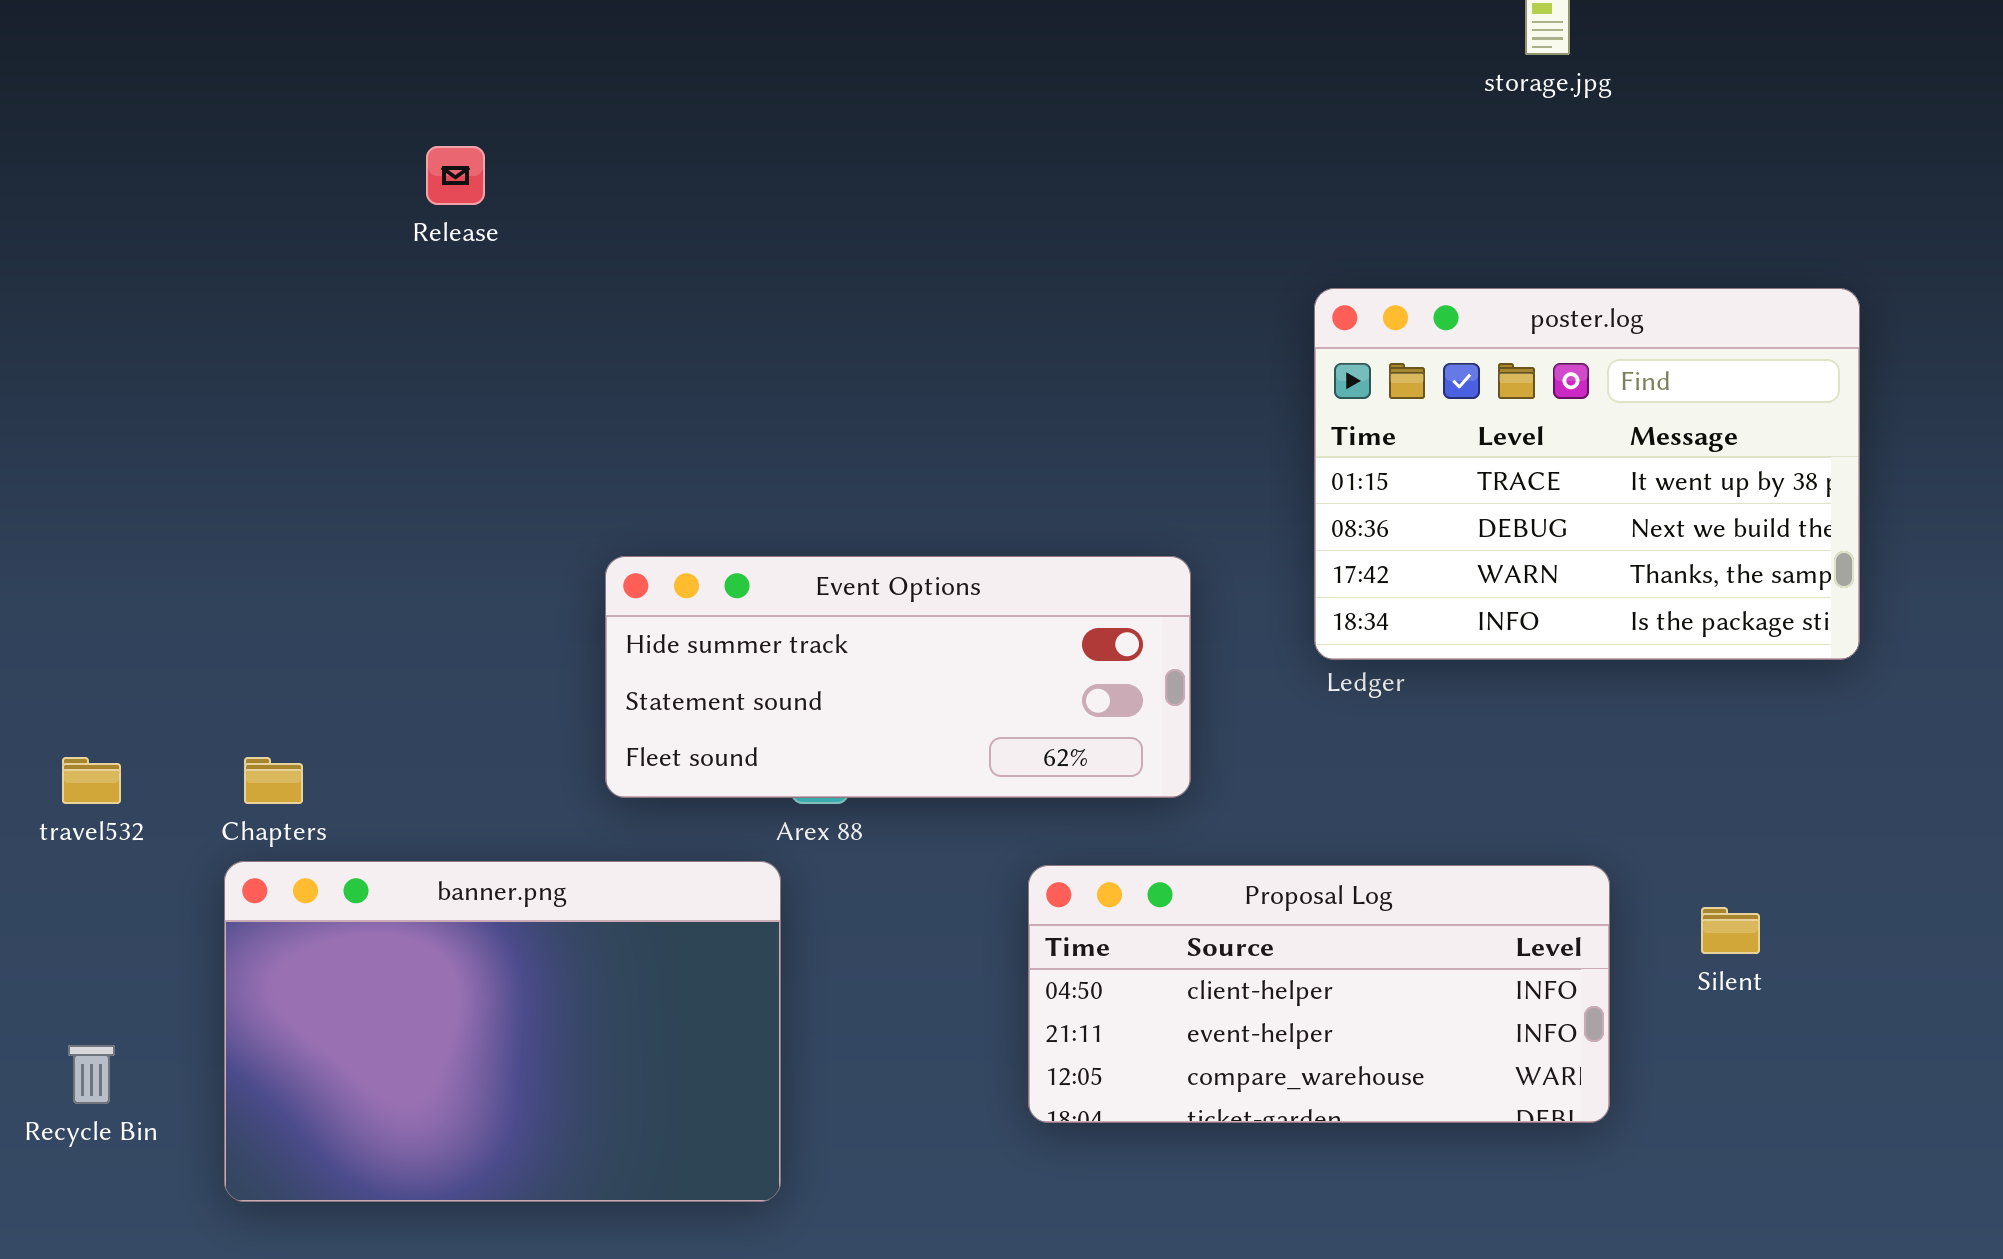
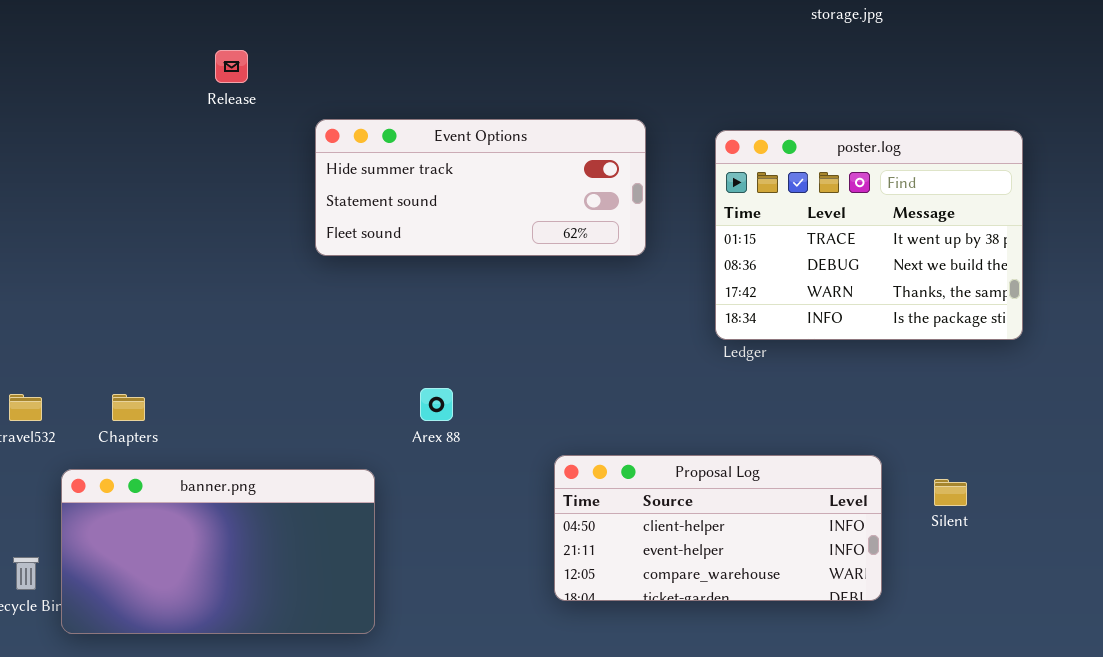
Event Options: [605,556,1191,798] -> [315,119,646,256], moved
banner.png: [224,861,781,1202] -> [61,469,375,634], moved, resized

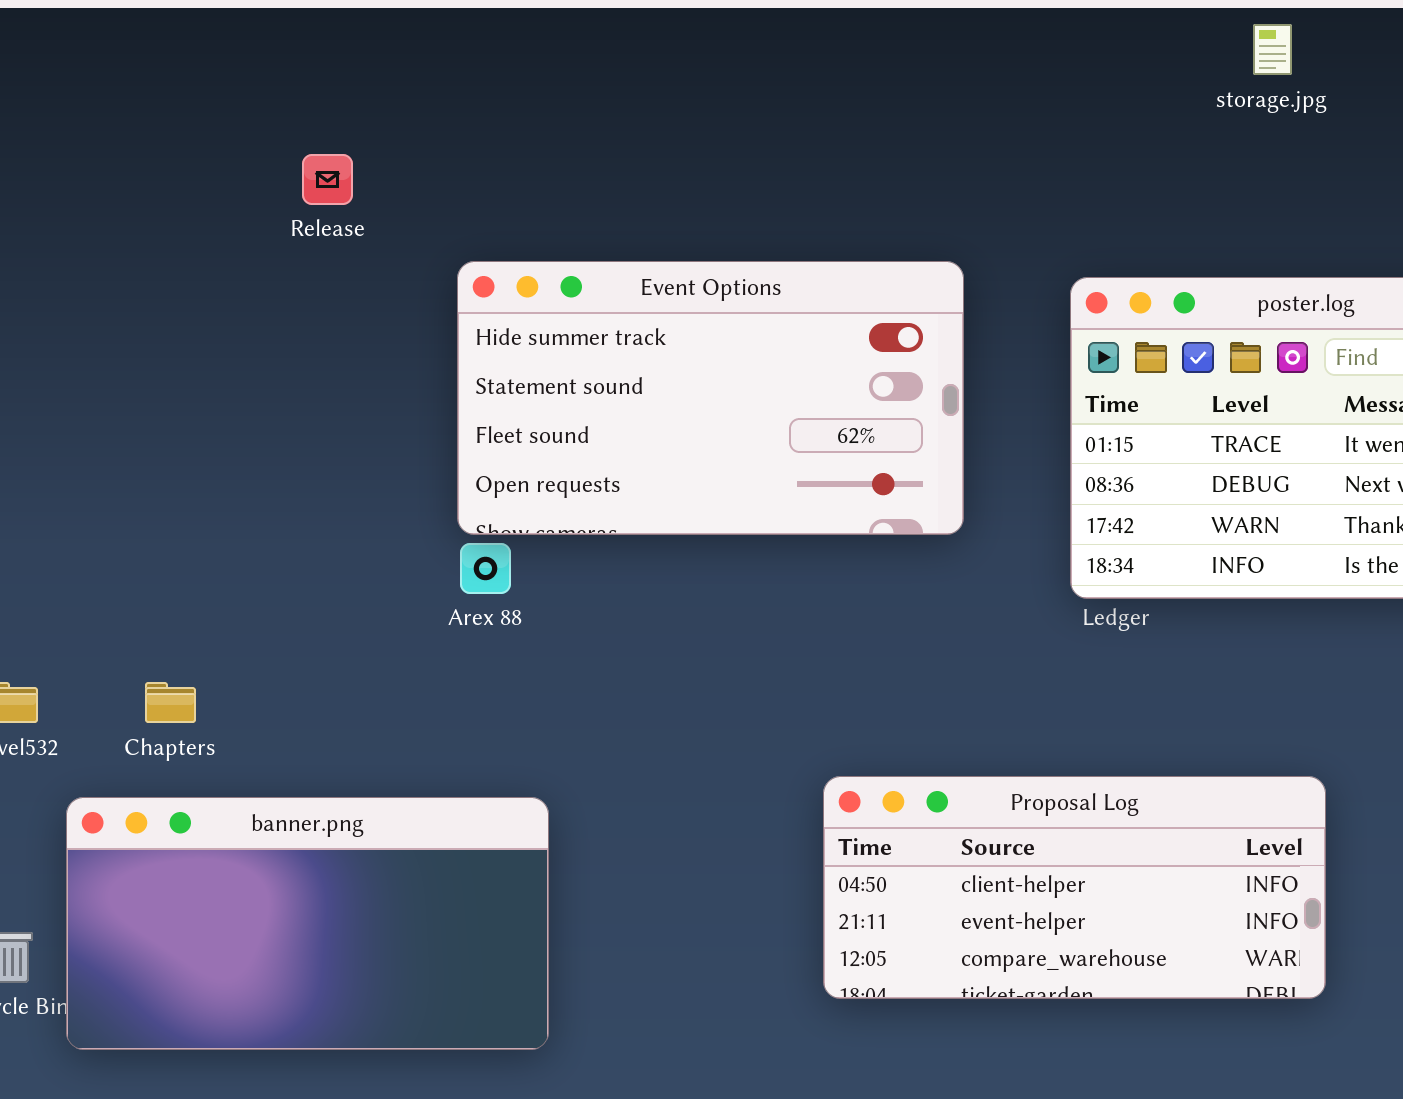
Event Options: [315,119,646,256] -> [457,261,964,535], resized
Arex 88: [420,388,453,421] -> [460,543,511,594], moved

